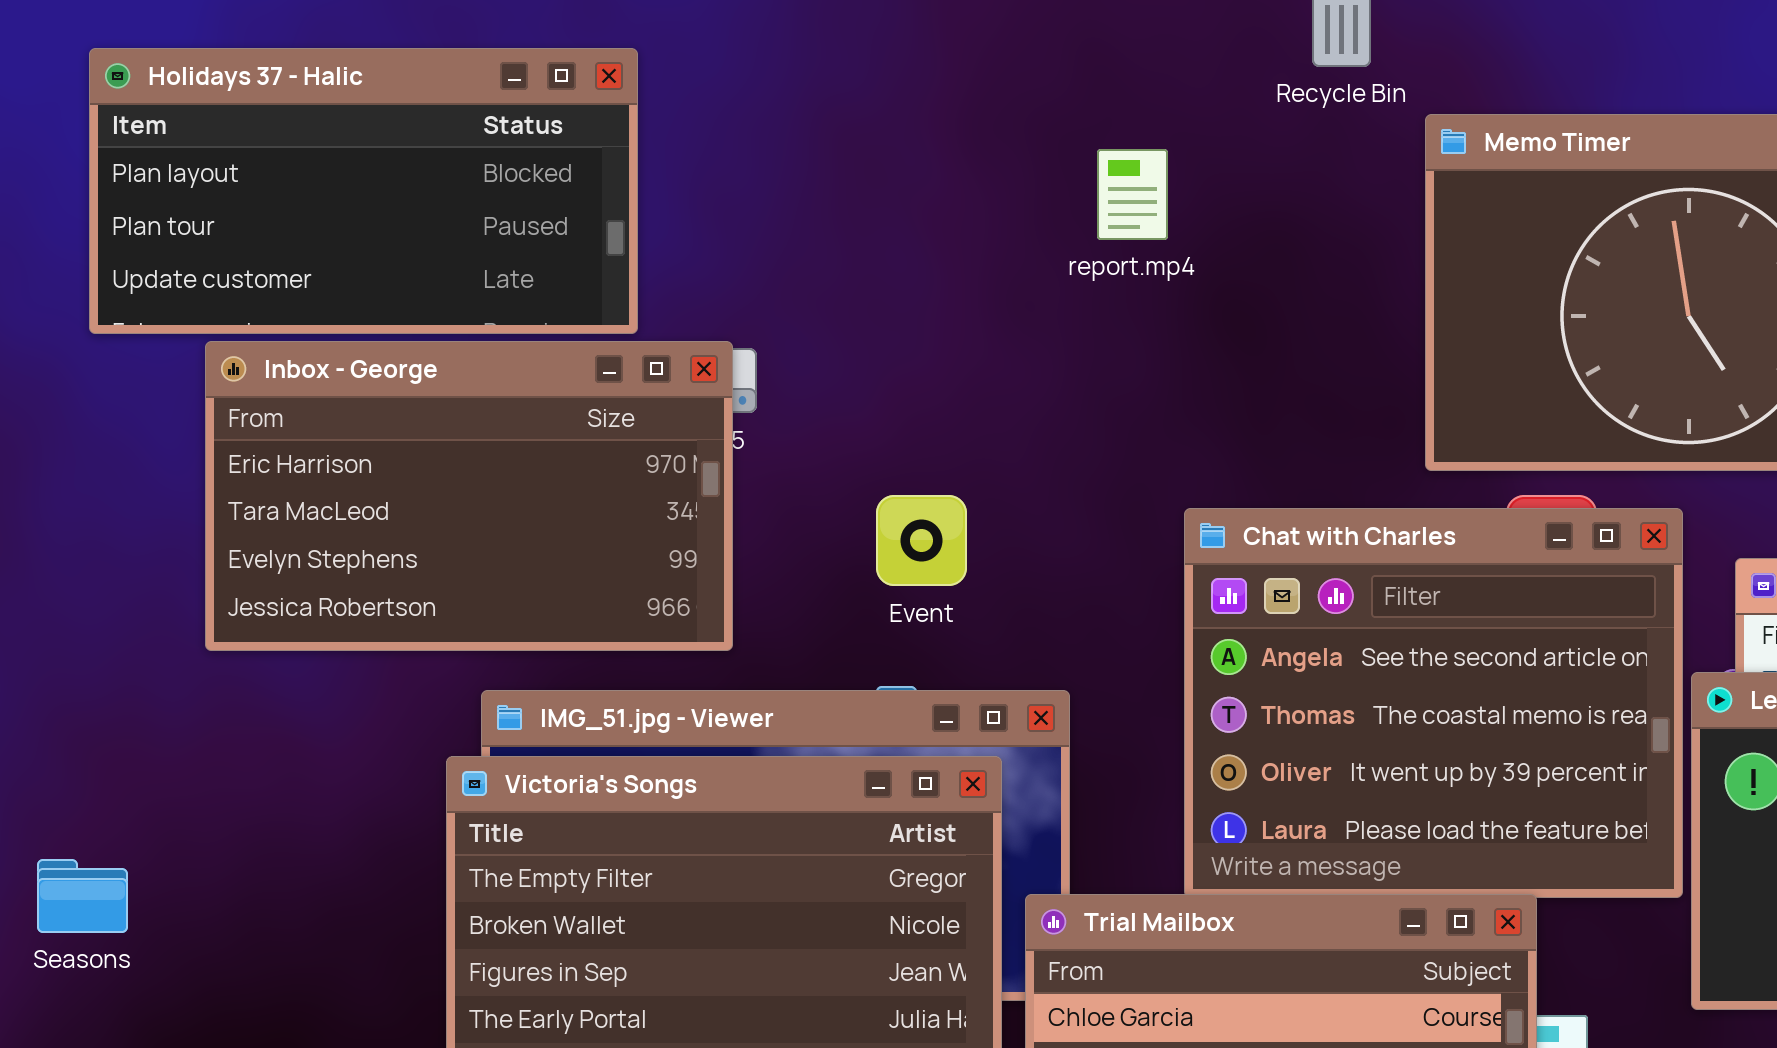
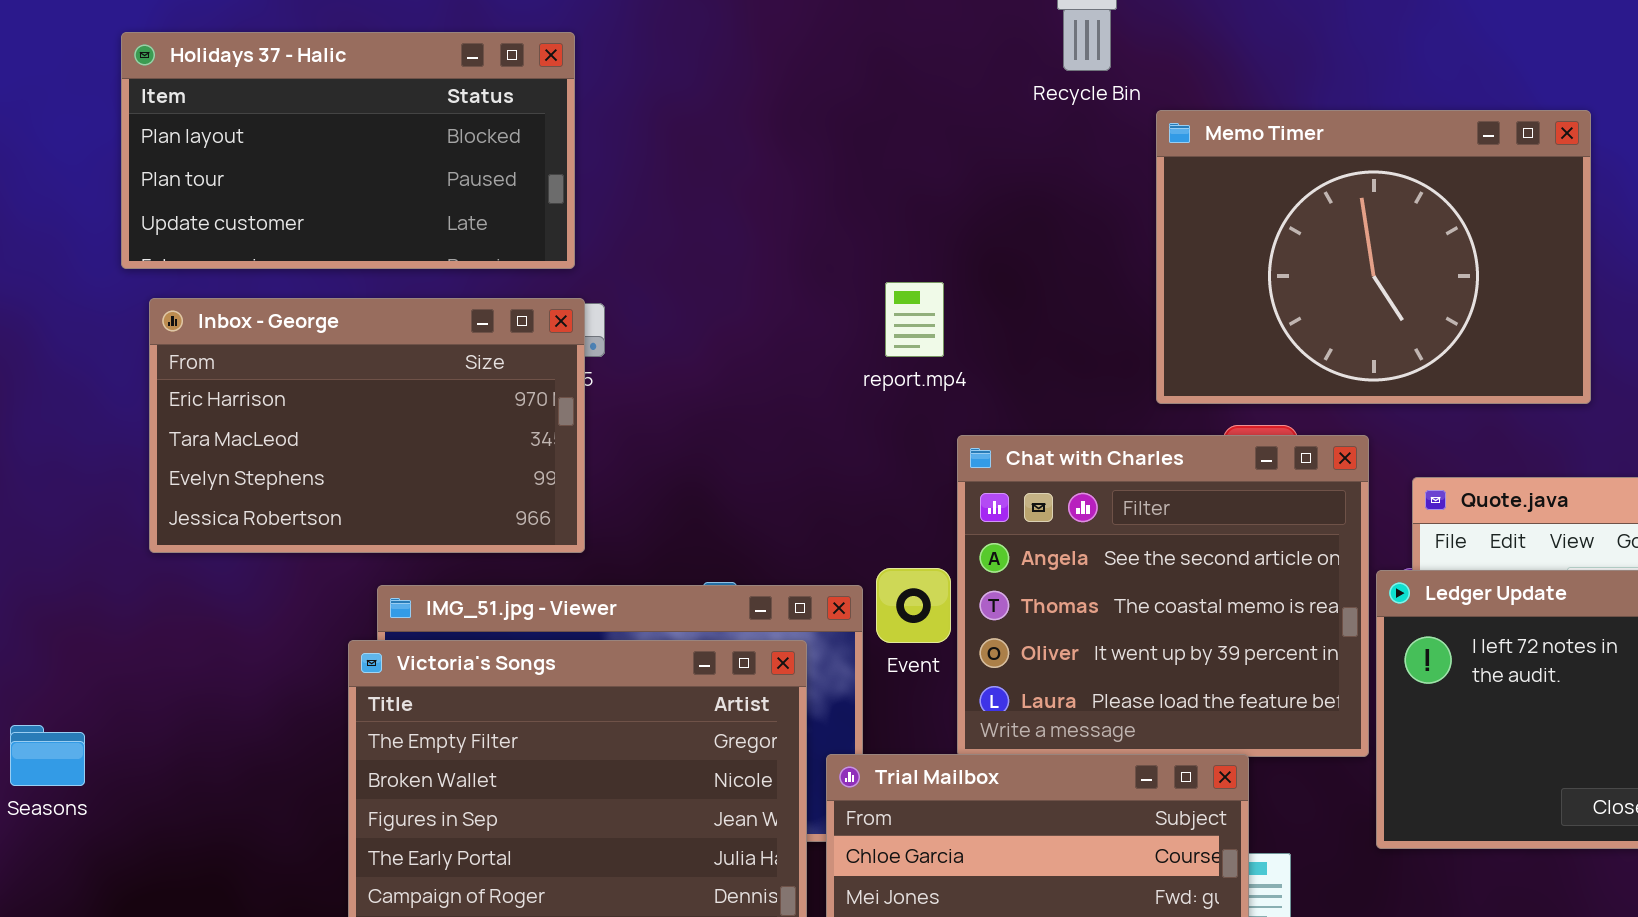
Holidays 37 - Halic: [89,48,638,334] -> [121,32,575,269], moved
report.mp4: [1097,149,1168,240] -> [885,282,944,357], moved
Event: [876,495,967,586] -> [876,568,951,643], moved

